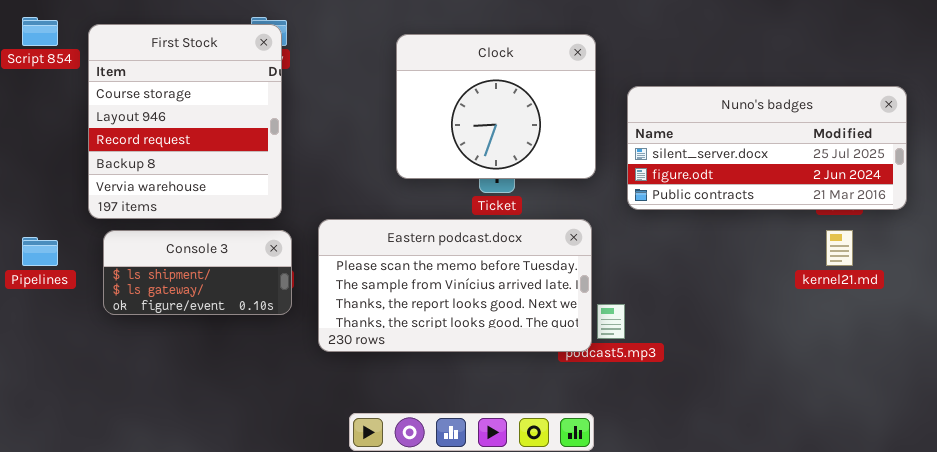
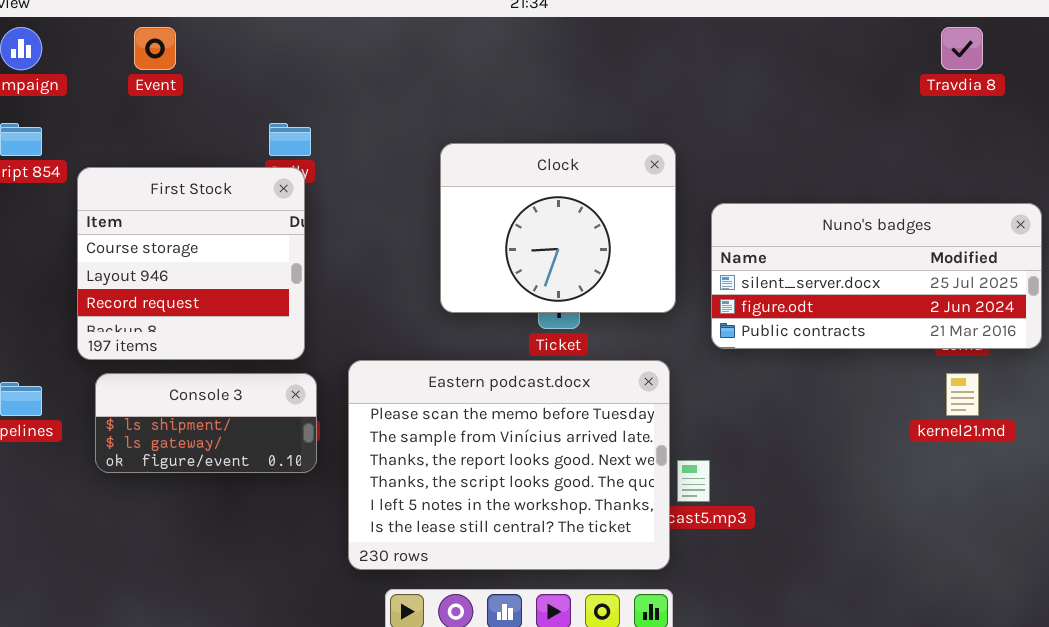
First Stock: [88,24,282,219] -> [77,167,305,360], resized
Eastern podcast.docx: [318,219,592,352] -> [348,360,670,570], resized

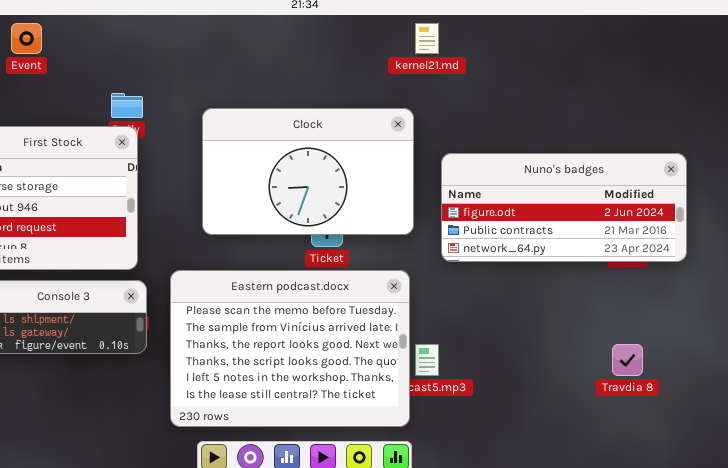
Travdia 8: [941,27,983,70] -> [612,344,643,376], moved
Clock: [440,143,676,313] -> [202,108,414,235], resized
Nuno's badges: [711,203,1042,349] -> [441,153,687,262], scrolled down 1 row
kernel21.md: [946,373,979,416] -> [415,23,439,54], moved

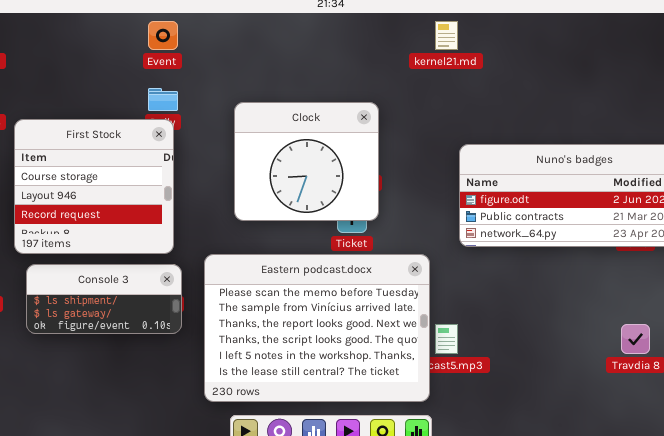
Event: [11,23,42,54] -> [148,21,178,50], moved
Clock: [202,108,414,235] -> [234,102,379,221], resized

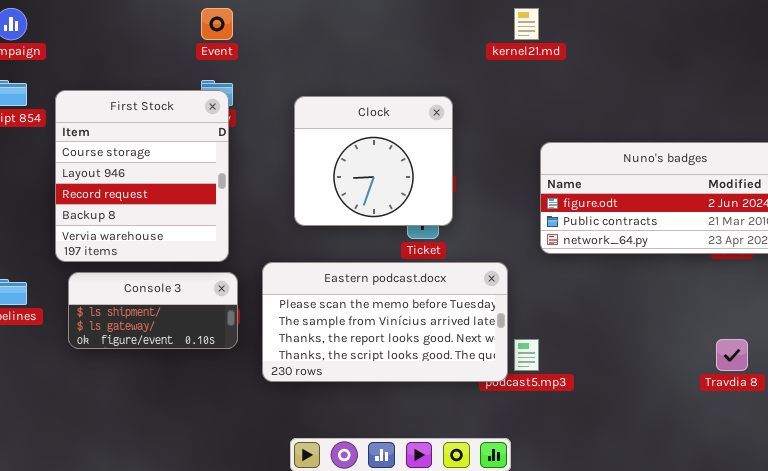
First Stock: [14,119,174,254] -> [55,90,229,262], resized
Eastern podcast.docx: [204,254,430,402] -> [262,262,508,382], resized

